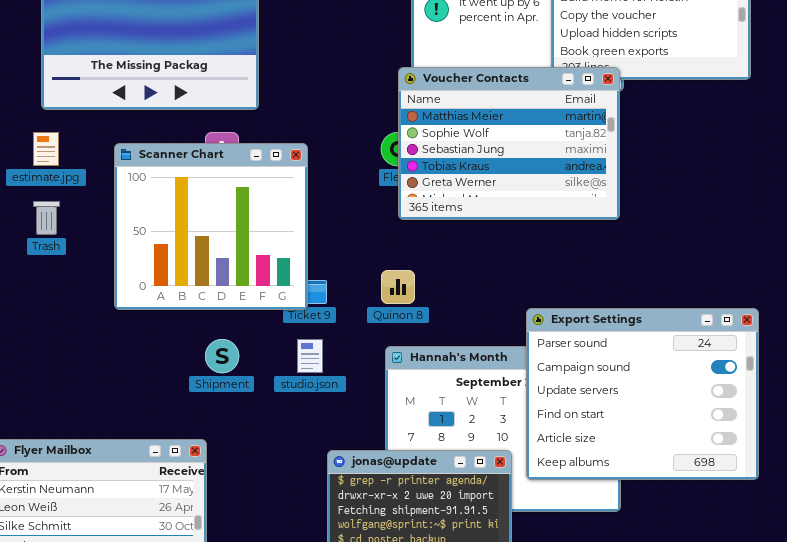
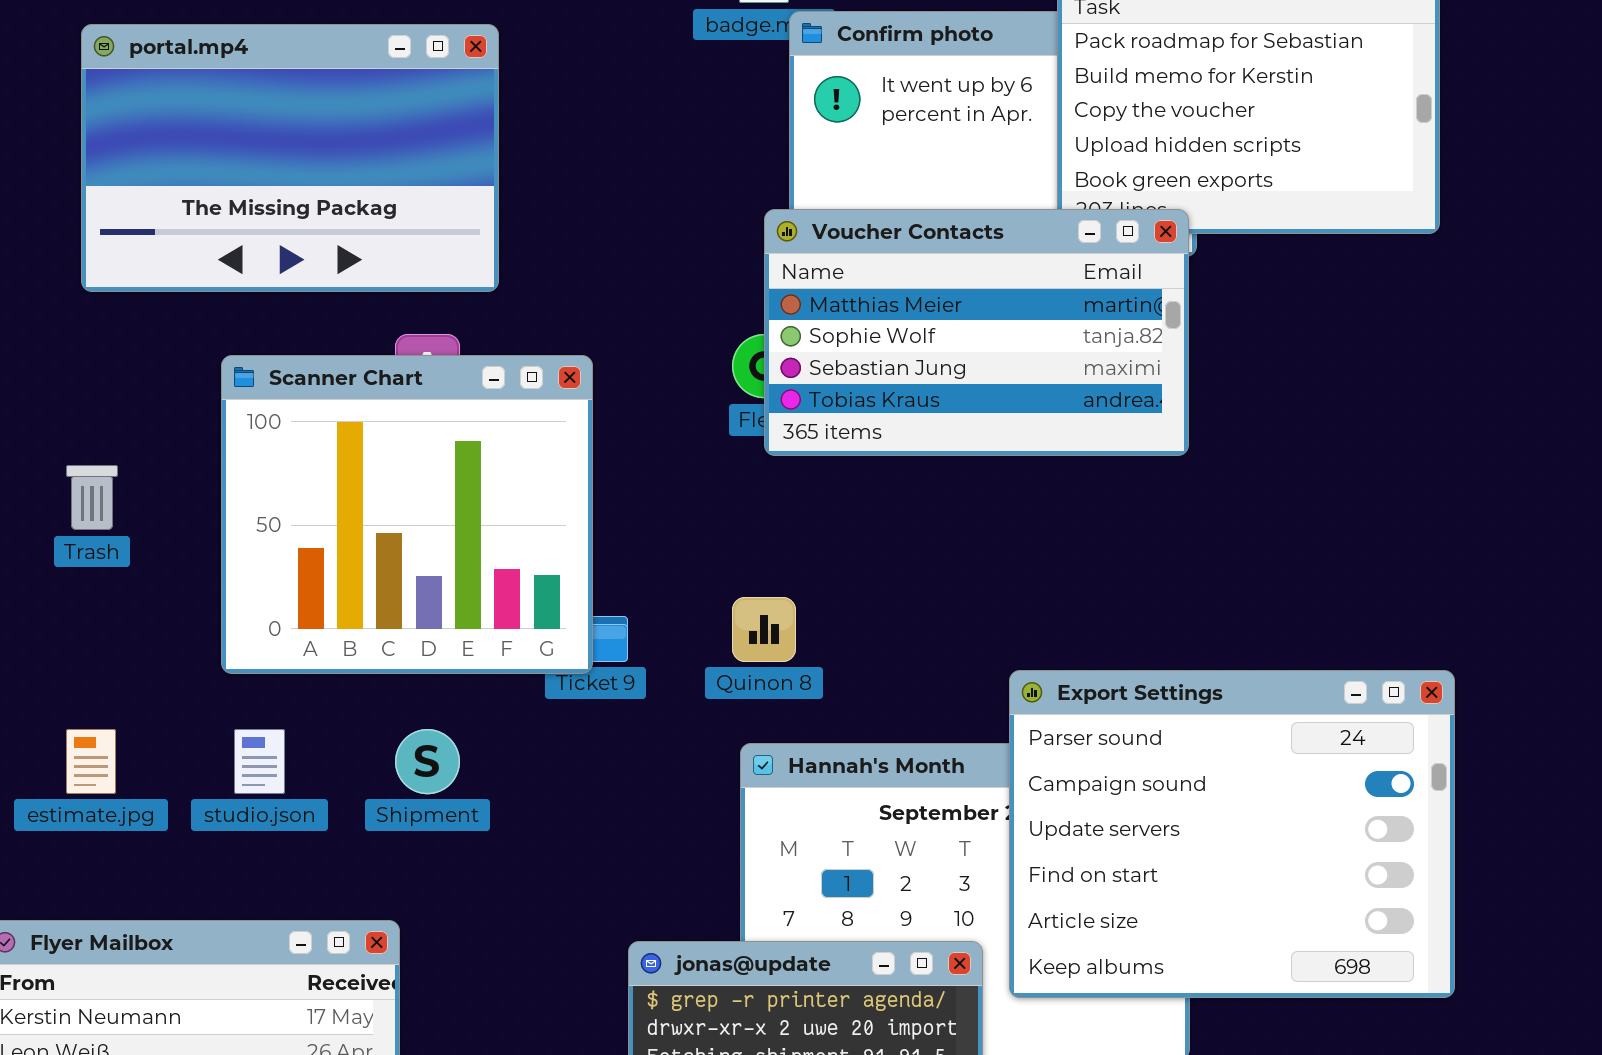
Voucher Contacts: [398,67,620,220] -> [764,209,1189,456], resized
estimate.jpg: [33,132,59,166] -> [66,729,116,794], moved
studio.json: [297,339,323,373] -> [234,729,285,794], moved

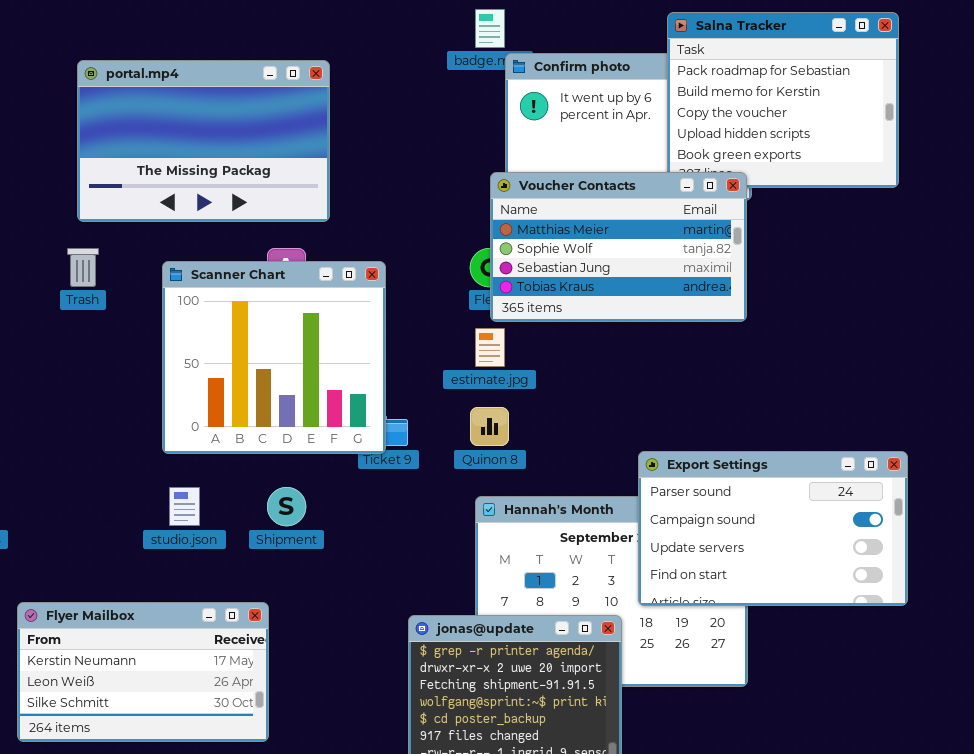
Trash: [66,465,118,530] -> [67,248,99,287], moved
Export Settings: [1009,670,1455,998] -> [638,451,908,606], resized
estimate.jpg: [66,729,116,794] -> [475,328,505,367], moved

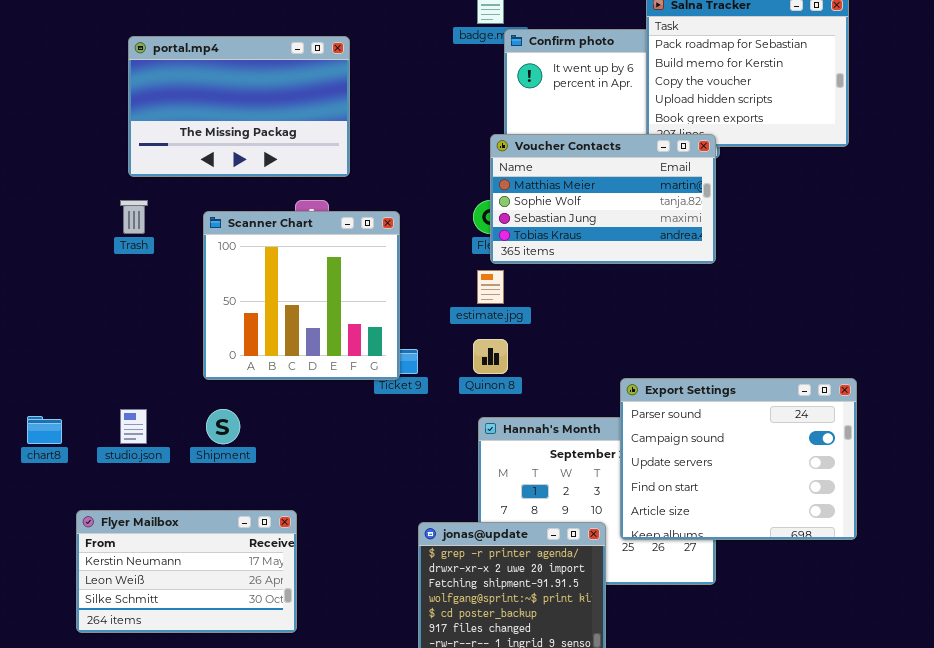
Export Settings: [638,451,908,606] -> [620,378,857,540], resized
studio.json: [169,487,200,526] -> [120,409,147,444], moved
Shipment: [267,487,306,526] -> [206,409,240,444], moved

